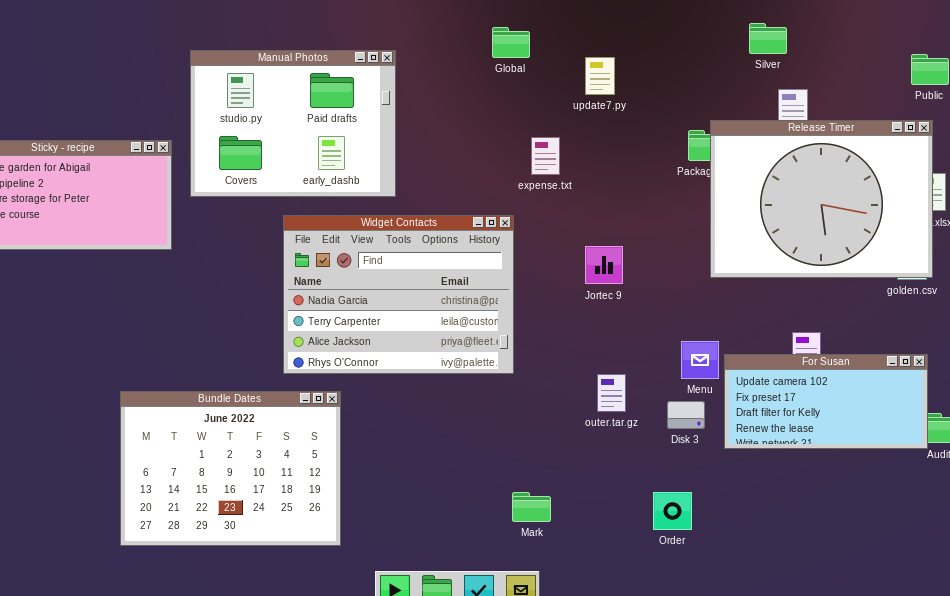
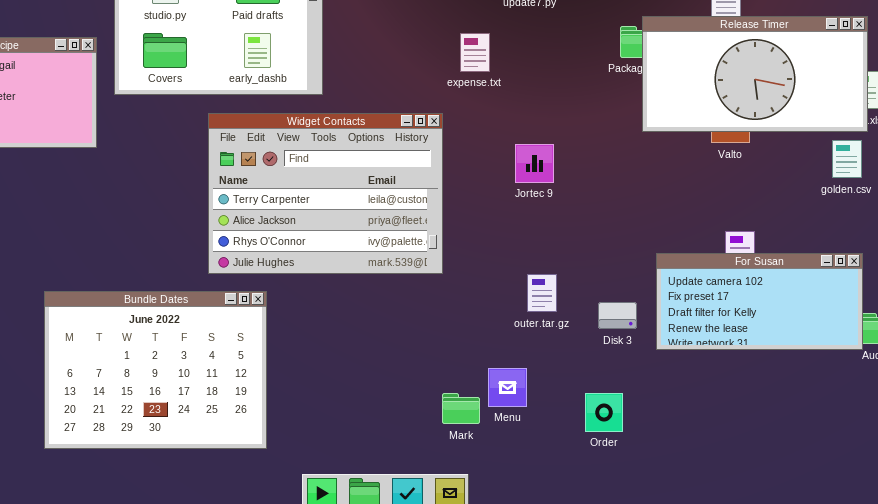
Release Timer: [710,120,933,278] -> [642,16,868,132], resized
Widget Contacts: [283,215,514,374] -> [208,113,443,274], scrolled down 1 row
Menu: [681,341,719,379] -> [488,368,527,407], moved

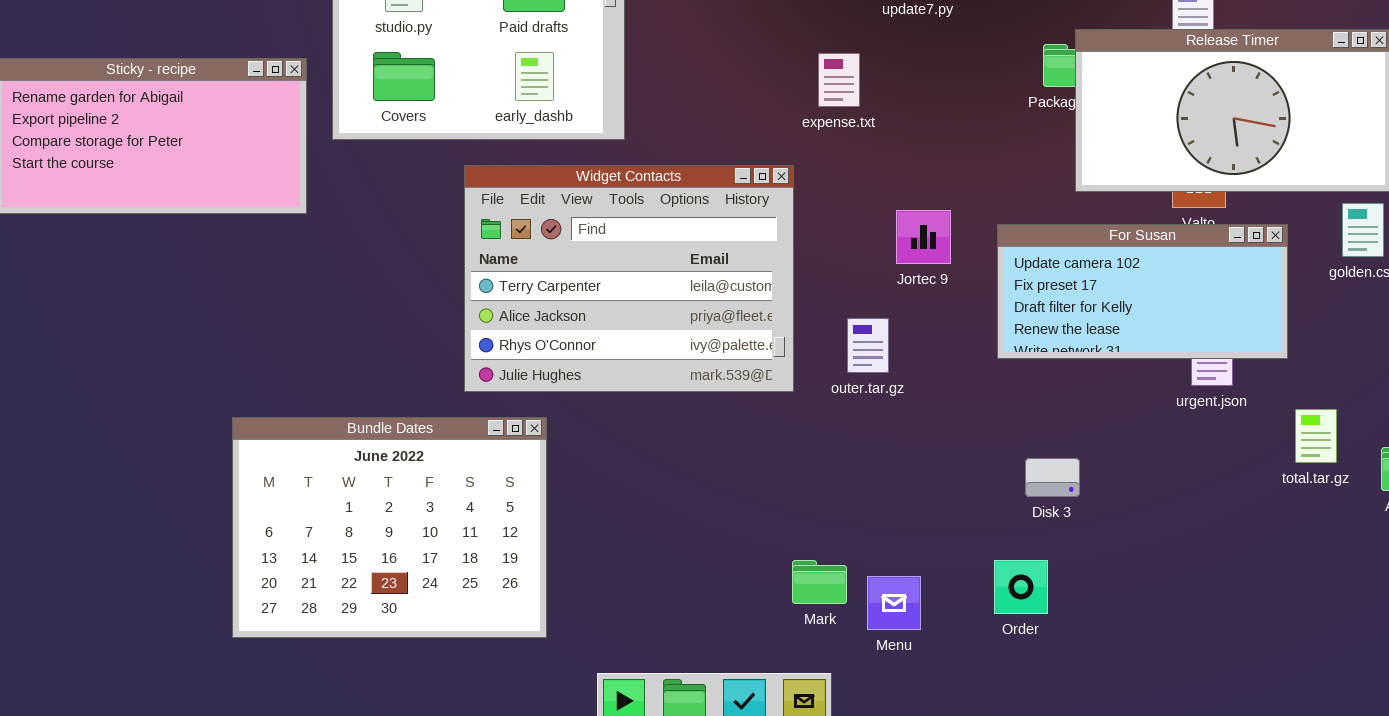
For Susan: [656,253,863,350] -> [997,224,1288,359], moved
outer.tar.gz: [527,274,557,312] -> [847,318,889,373], moved
Disk 3: [598,302,637,329] -> [1025,458,1080,497], moved
Menu: [488,368,527,407] -> [867,576,921,630], moved

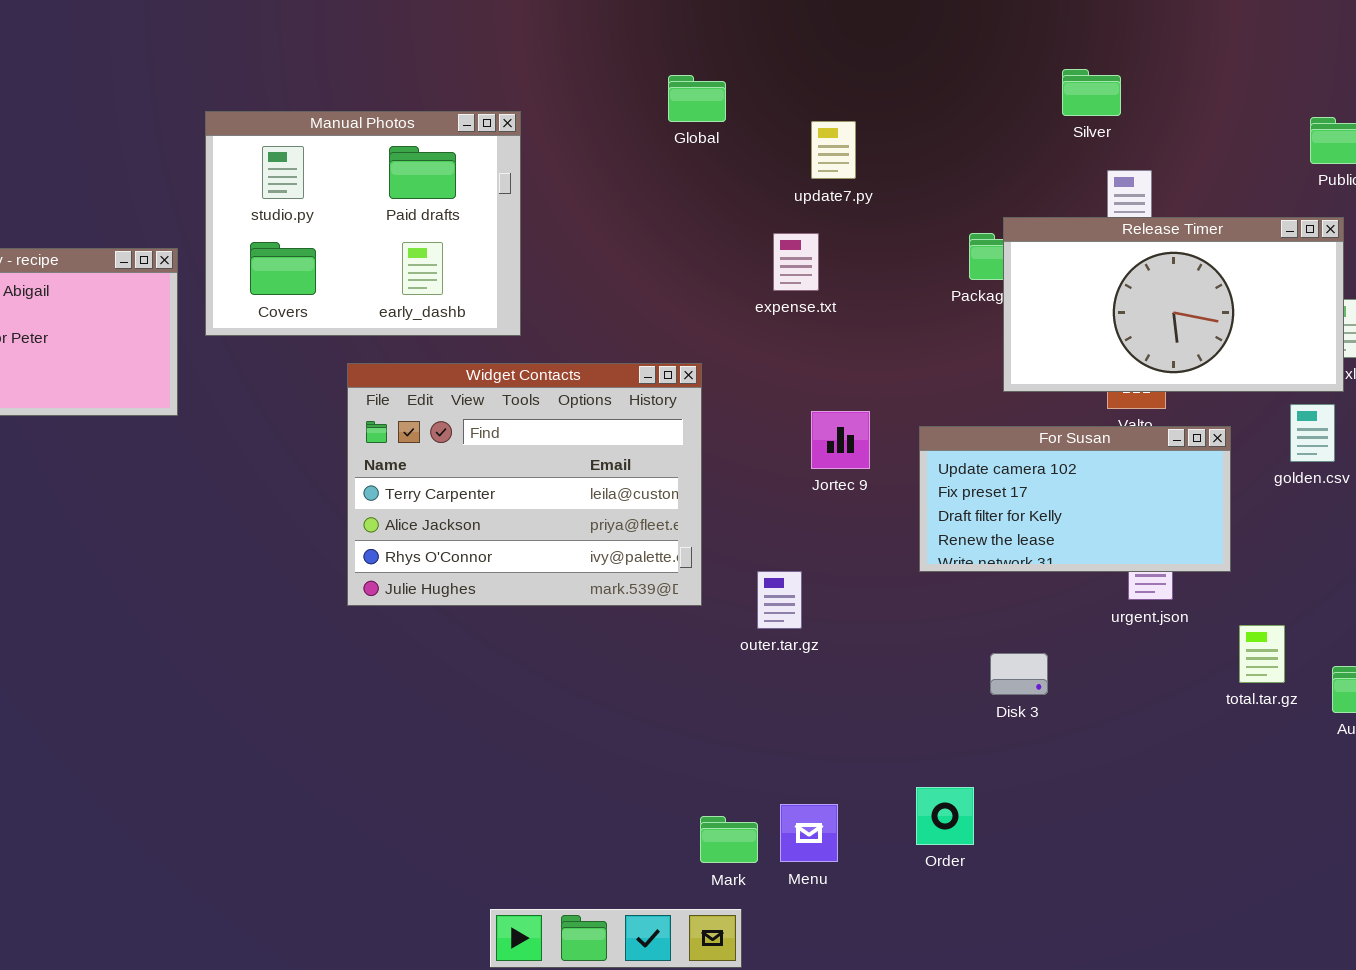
expense.txt: [818,53,860,107] -> [773,233,819,291], moved
outer.tar.gz: [847,318,889,373] -> [757,571,802,629], moved
Bundle Dates: [232,417,547,638] -> none, closed
Disk 3: [1025,458,1080,497] -> [990,653,1048,695], moved
Mark: [792,560,847,604] -> [700,816,758,863], moved

